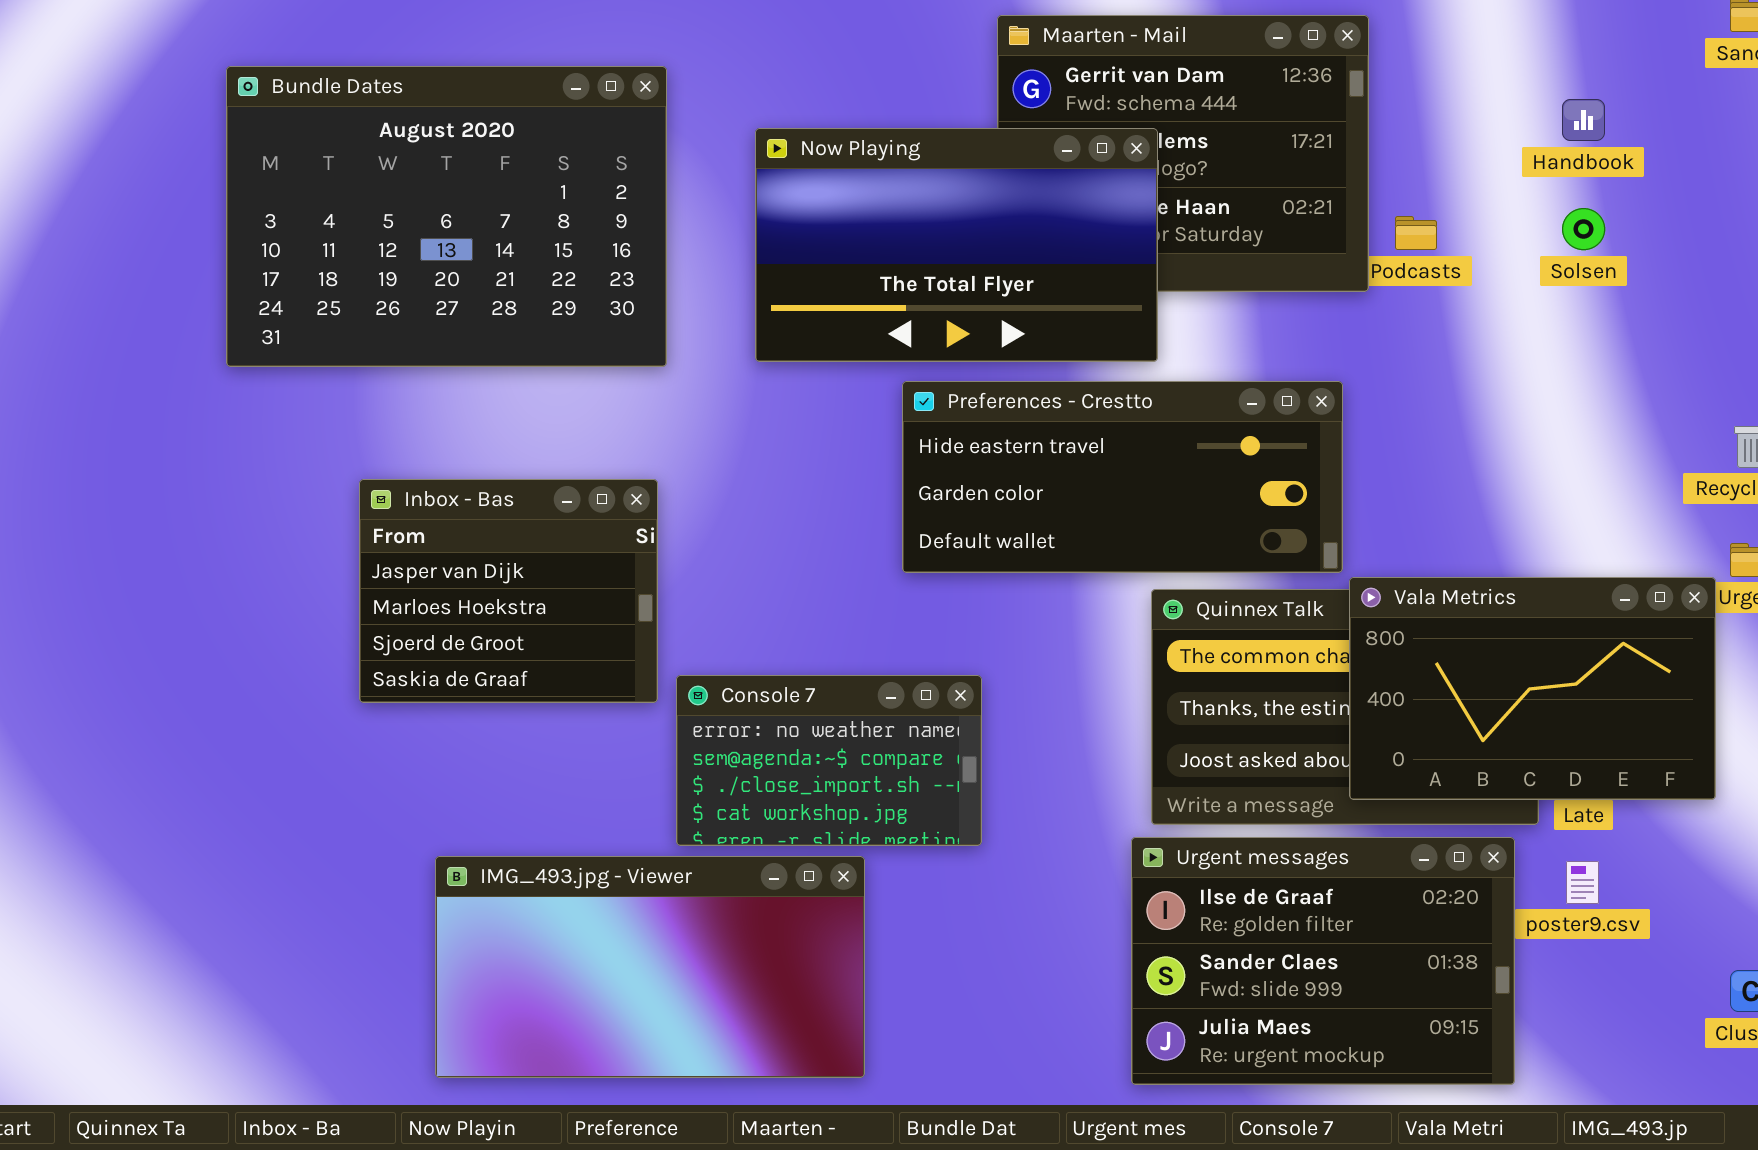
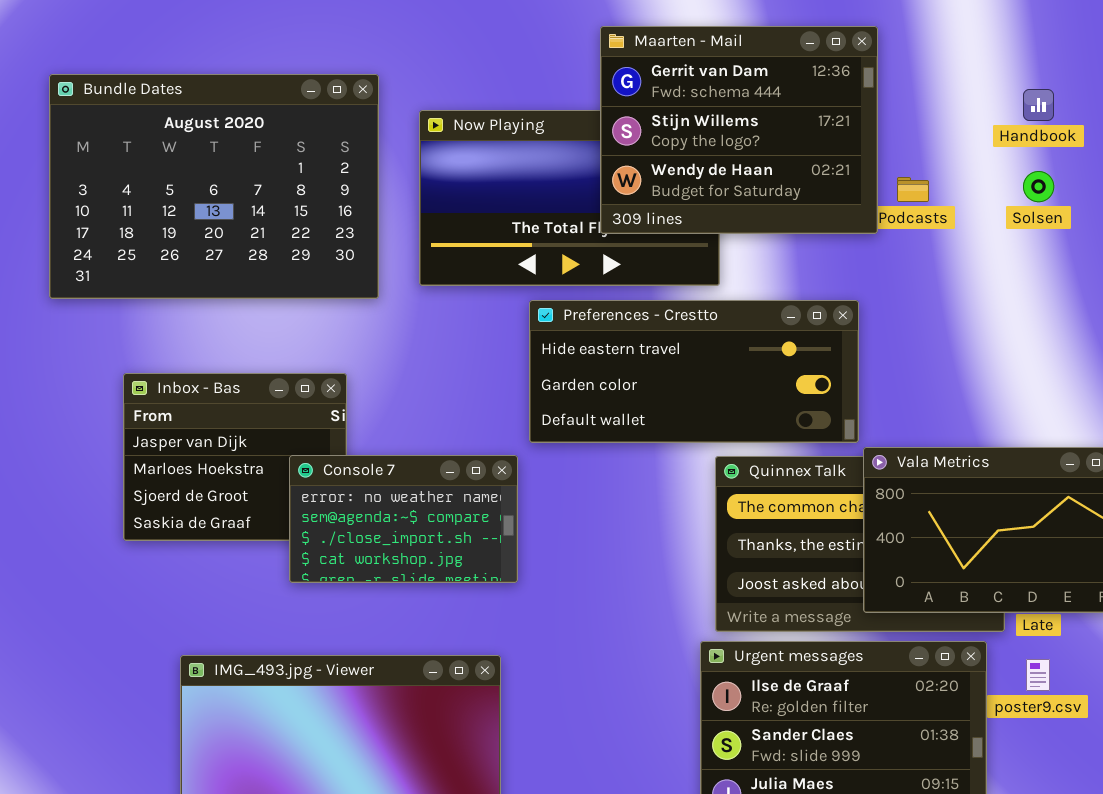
Maarten - Mail: [997,15,1369,292] -> [600,26,878,234], raised
Bundle Dates: [226,66,667,367] -> [49,74,379,299], moved
Console 7: [676,675,982,846] -> [289,455,518,583], moved

